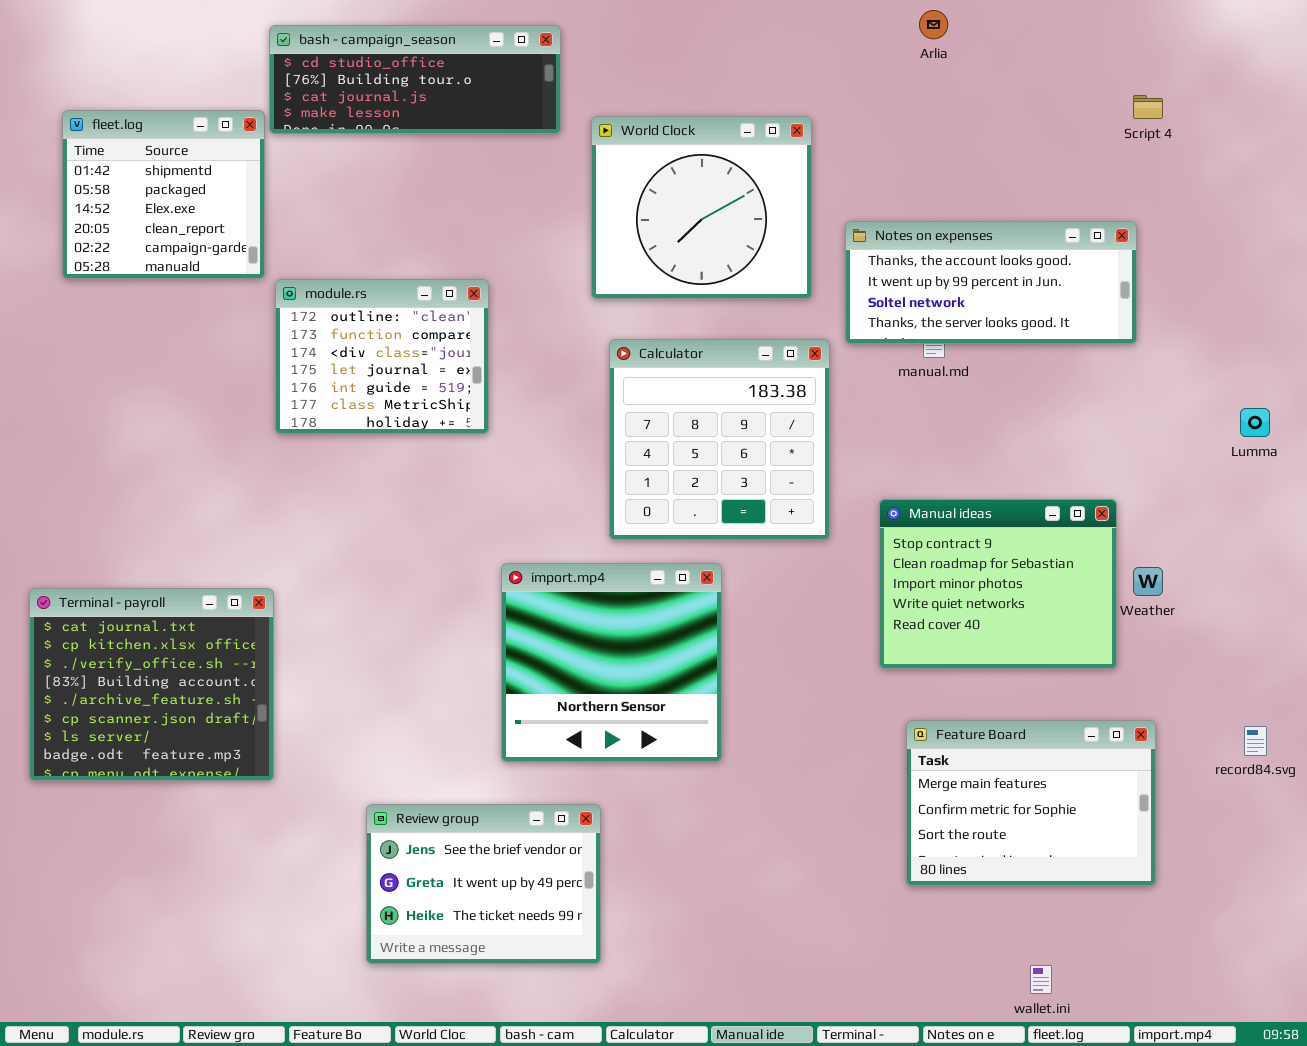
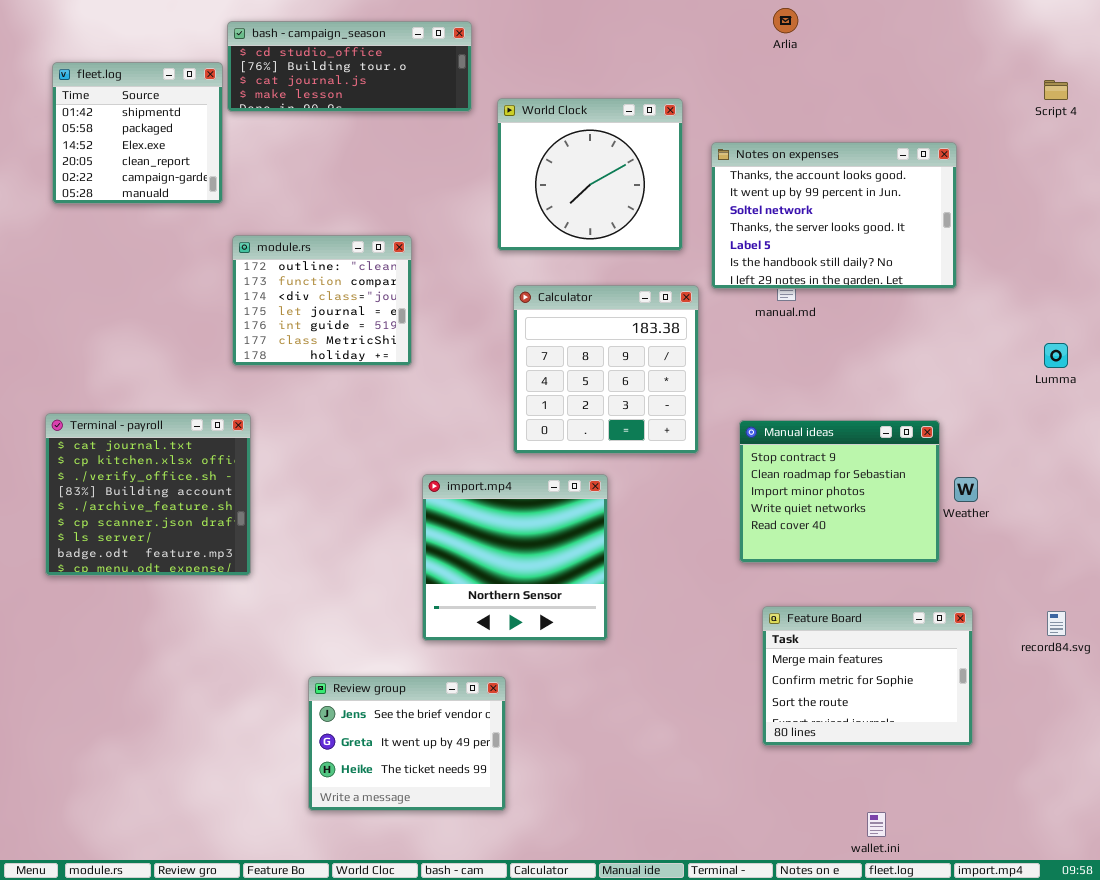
Script 4: [1133,95,1163,119] -> [1044,80,1068,100], moved
fleet.log: [62,110,265,279] -> [52,62,223,204], moved
Notes on expenses: [845,221,1137,344] -> [711,142,957,289], resized
Terminal - payroll: [29,588,274,781] -> [45,413,251,576], moved

